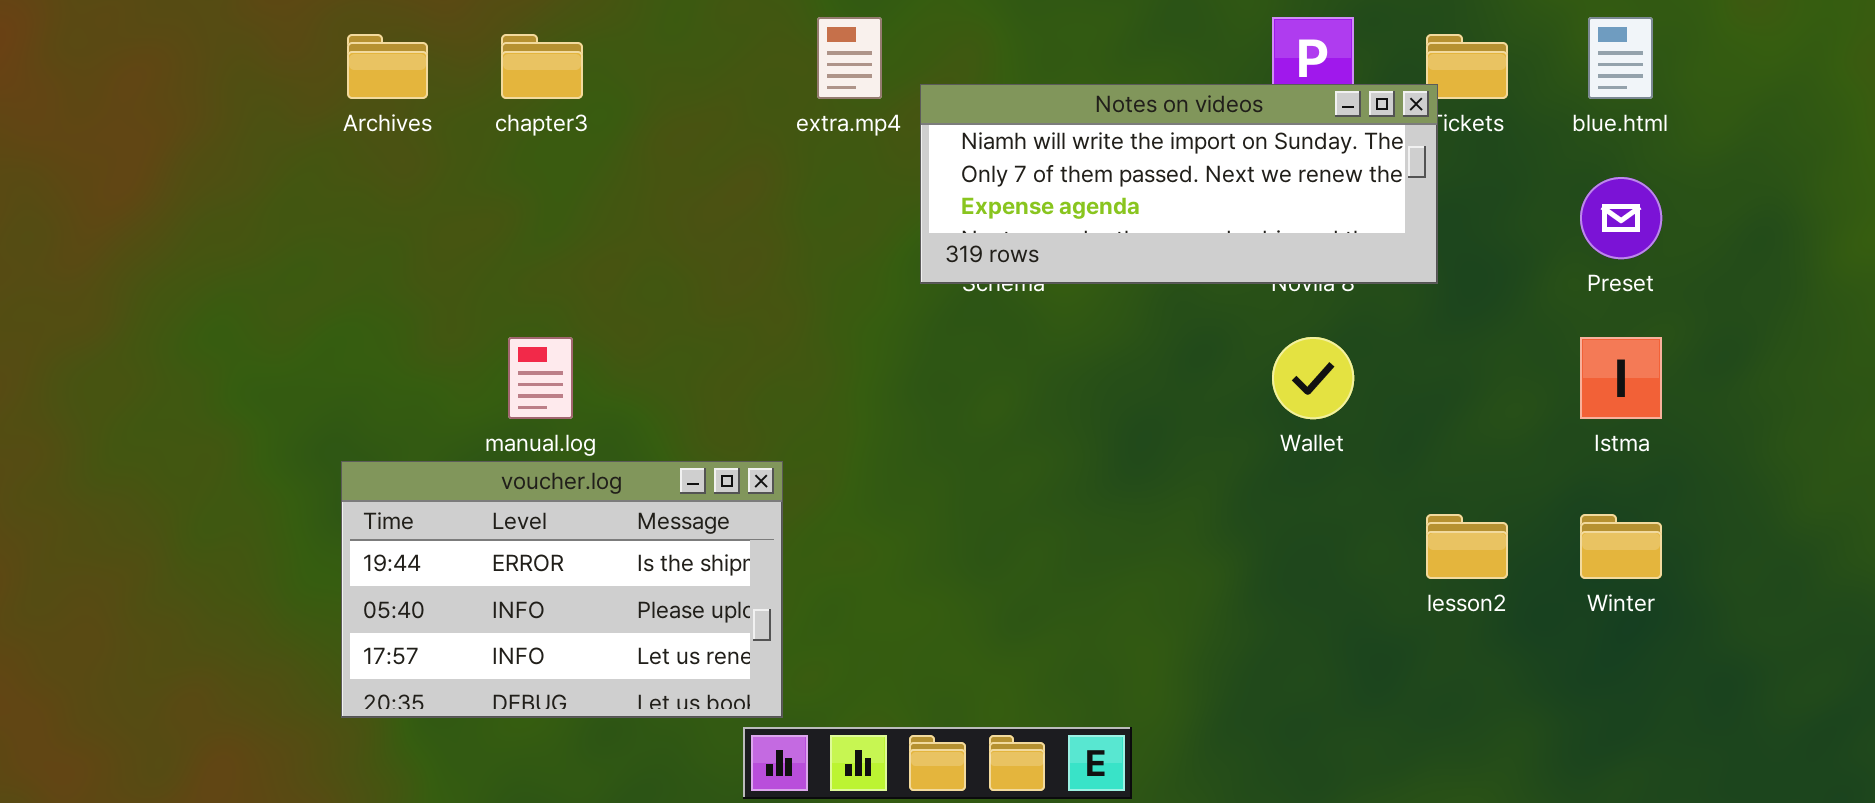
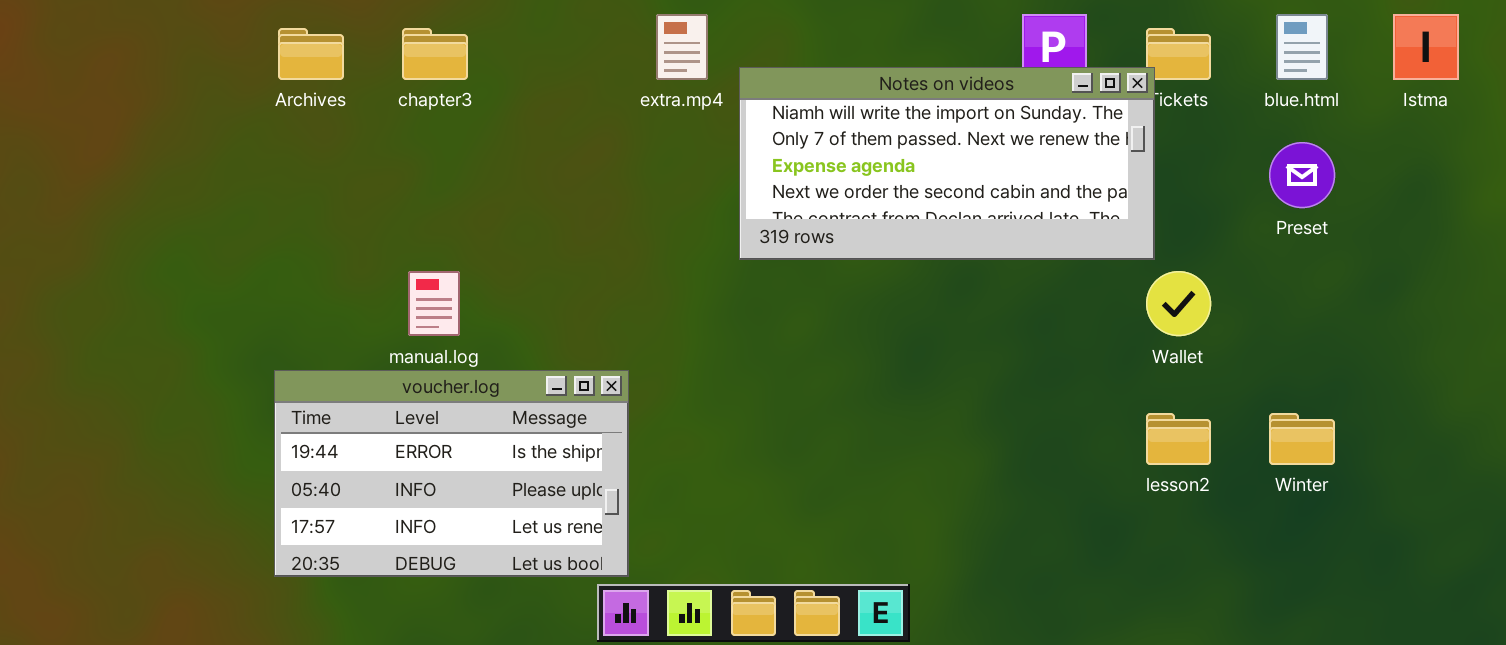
Notes on videos: [920,84,1438,284] -> [739,67,1155,260], resized
Wallet: [1272,337,1354,419] -> [1146,271,1211,336], moved
Istma: [1580,337,1662,419] -> [1393,14,1459,80], moved

